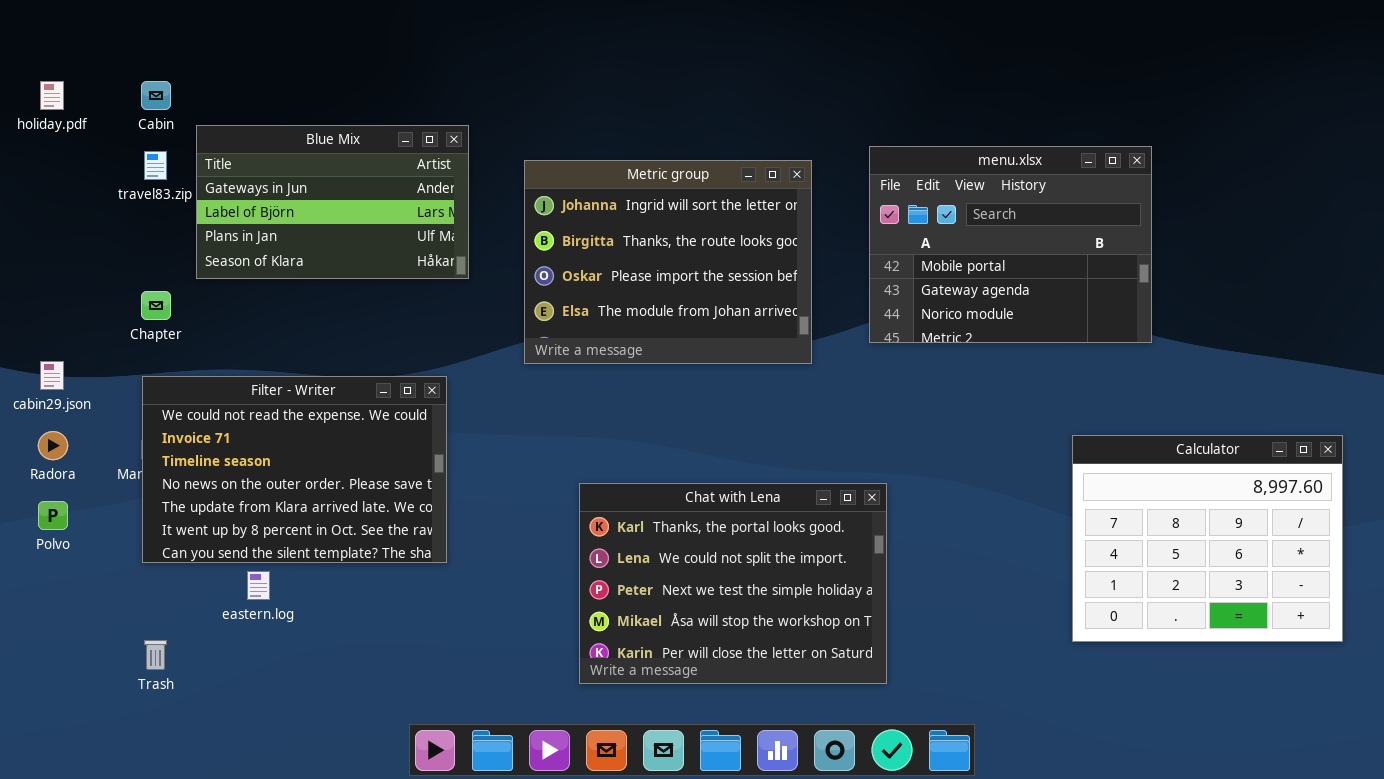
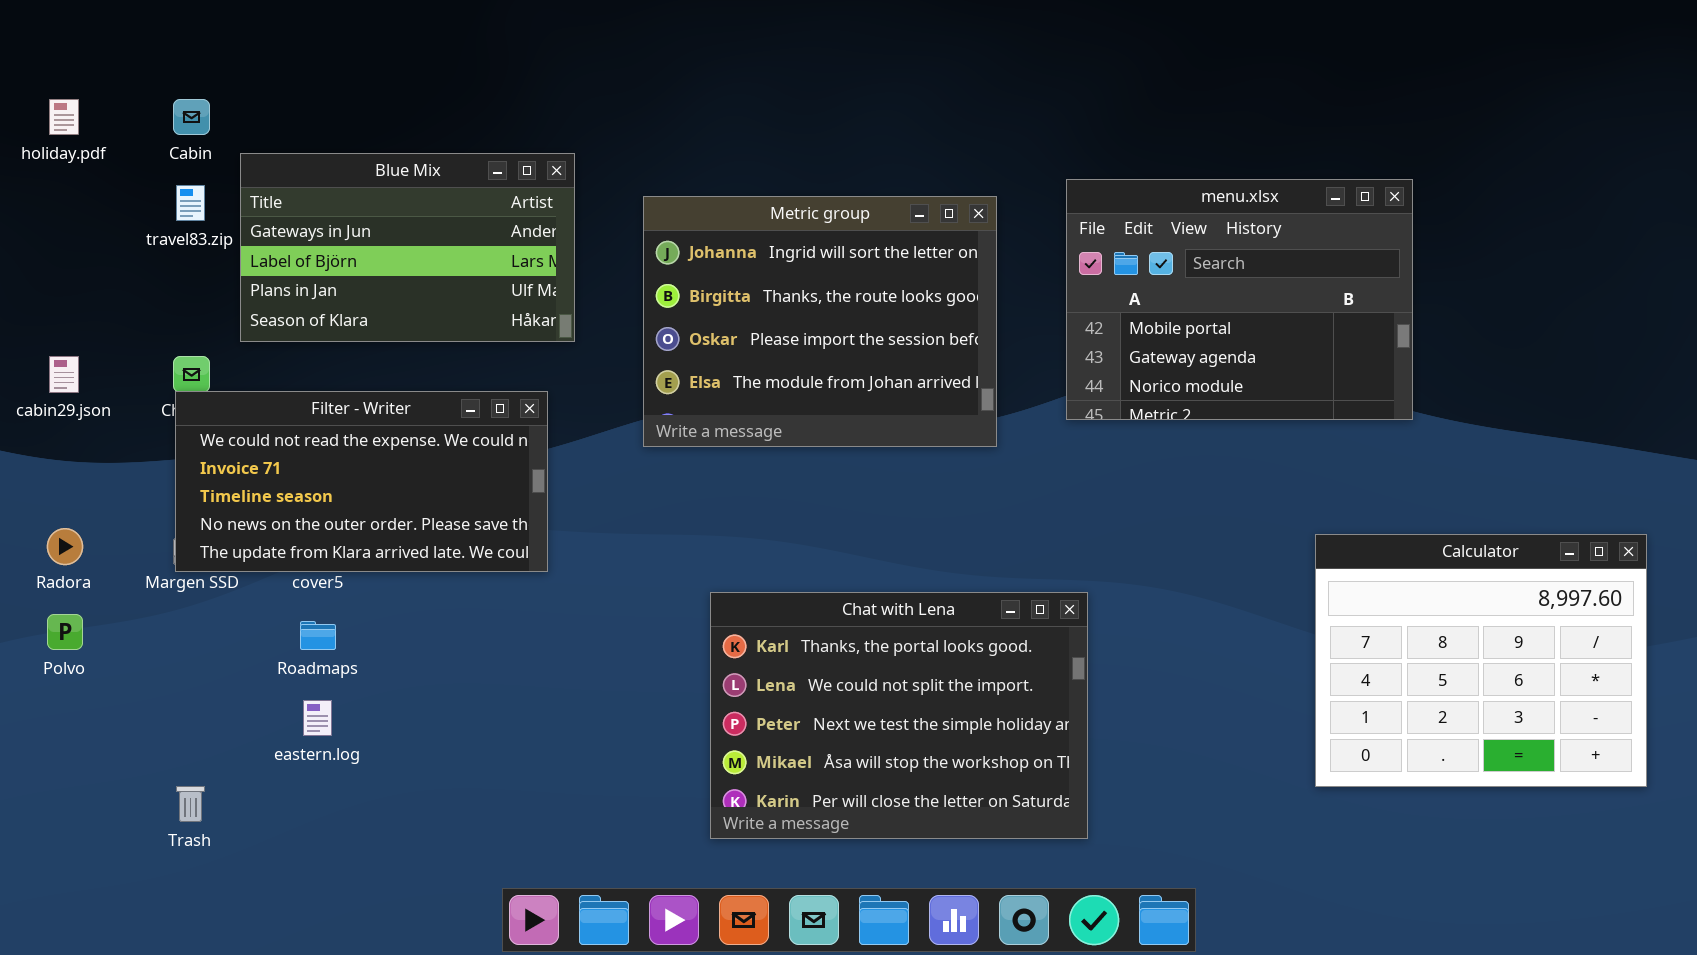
cabin29.json: [40,361,64,390] -> [49,356,79,393], moved
Filter - Writer: [142,376,447,563] -> [175,391,548,572], moved, resized

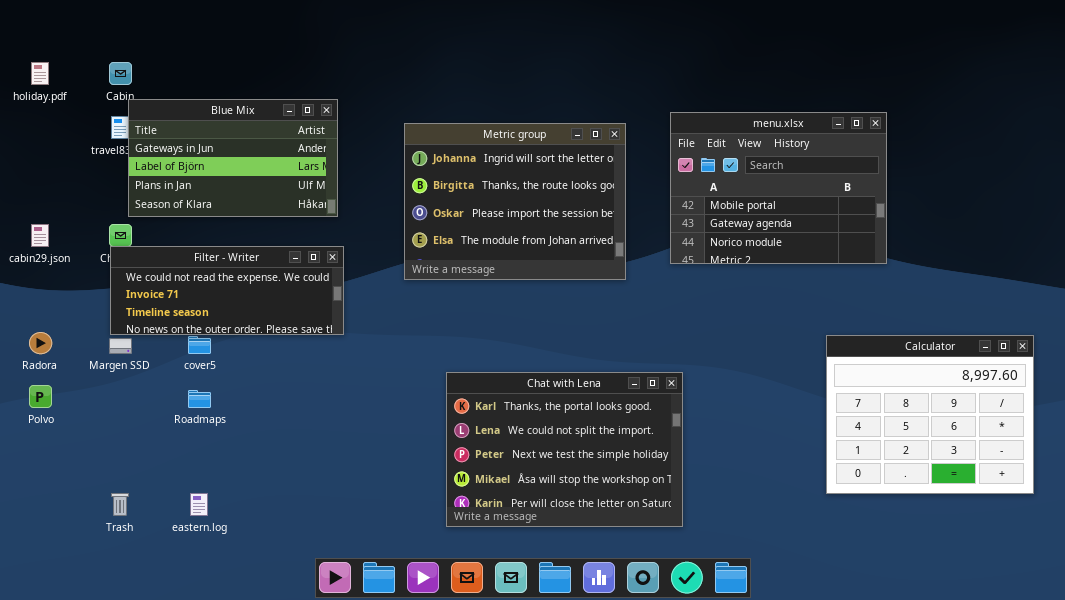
Blue Mix: [240,153,575,342] -> [128,99,338,217], moved
Filter - Writer: [175,391,548,572] -> [110,246,344,335], resized
eastern.log: [303,700,332,736] -> [190,493,208,516], moved

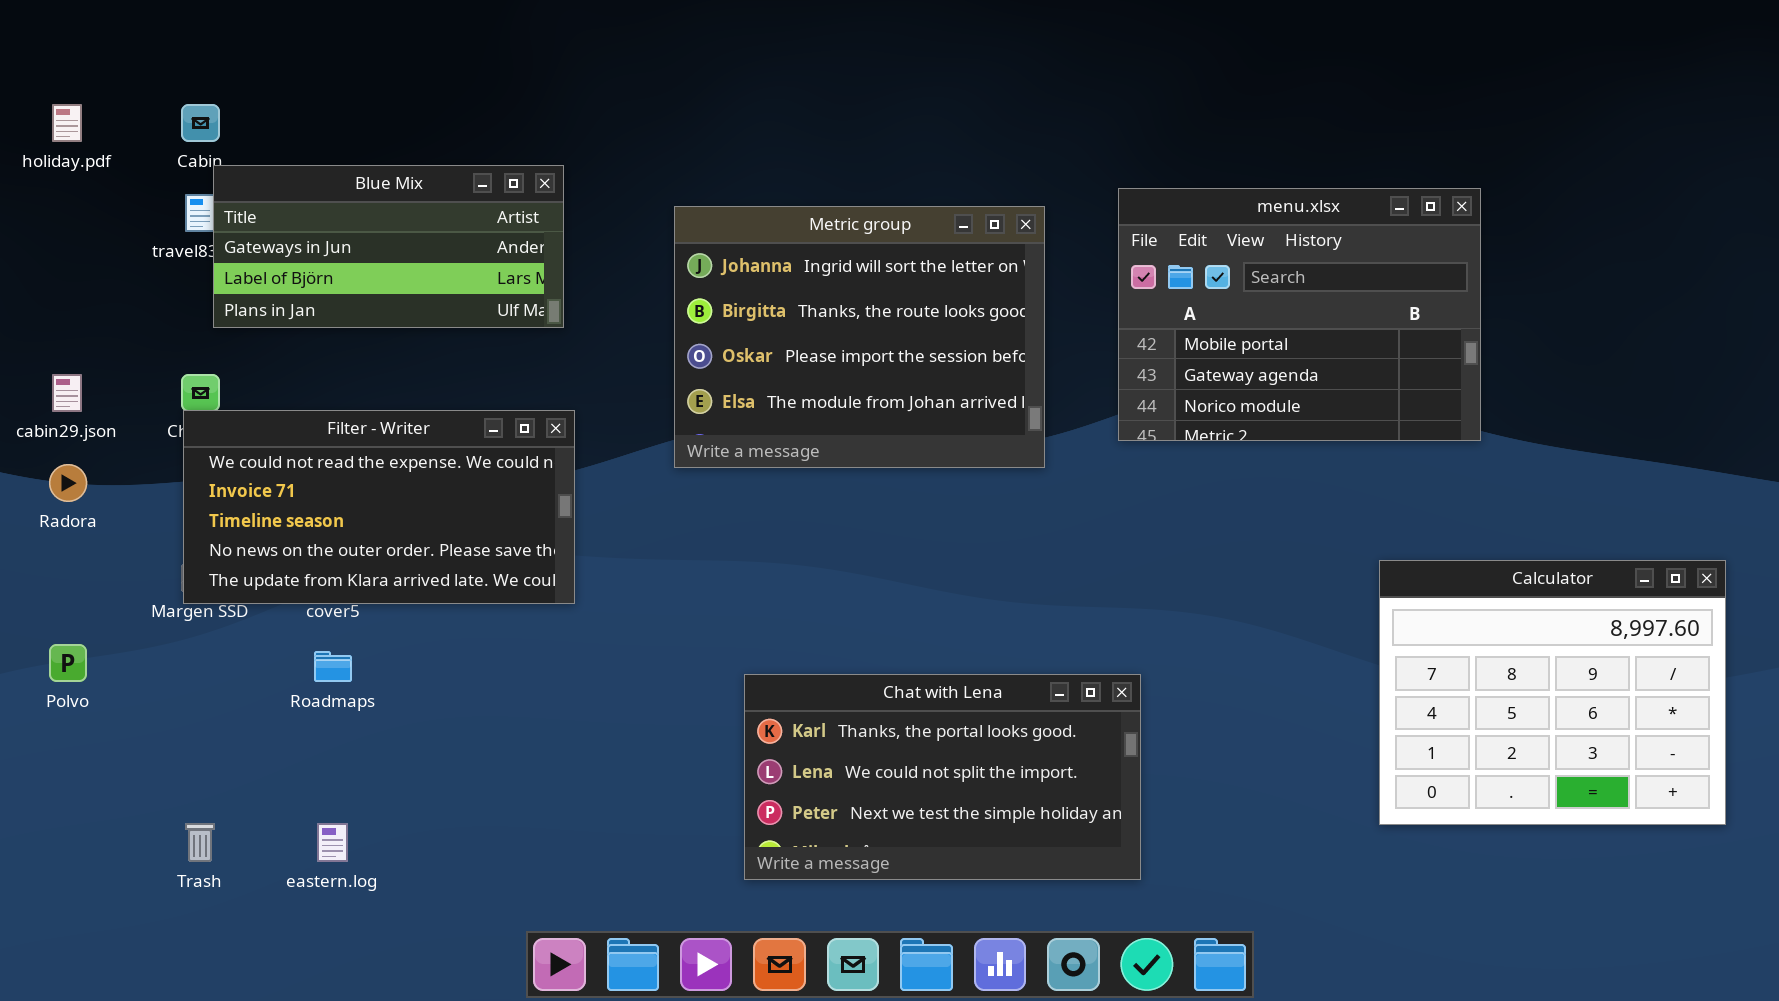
Blue Mix: [128,99,338,217] -> [213,165,564,328], resized
Filter - Writer: [110,246,344,335] -> [183,410,575,604], resized
Radora: [29,332,52,354] -> [49,464,87,502], moved
Chat with Lena: [446,372,683,527] -> [744,674,1141,880], resized

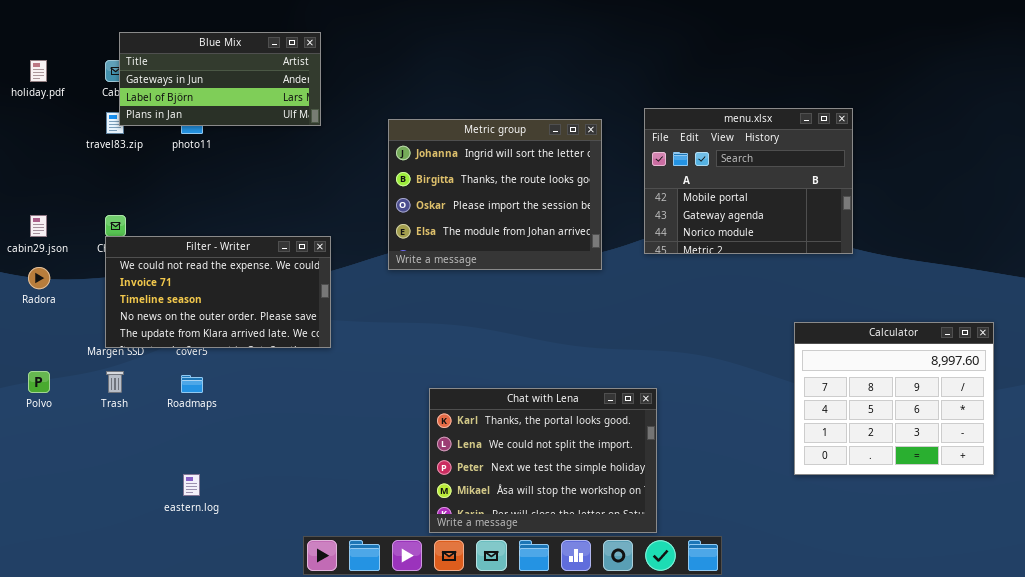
Blue Mix: [213,165,564,328] -> [119,32,321,126], moved
Chat with Lena: [744,674,1141,880] -> [429,388,657,533], resized
Trash: [185,823,215,862] -> [106,371,124,393], moved

